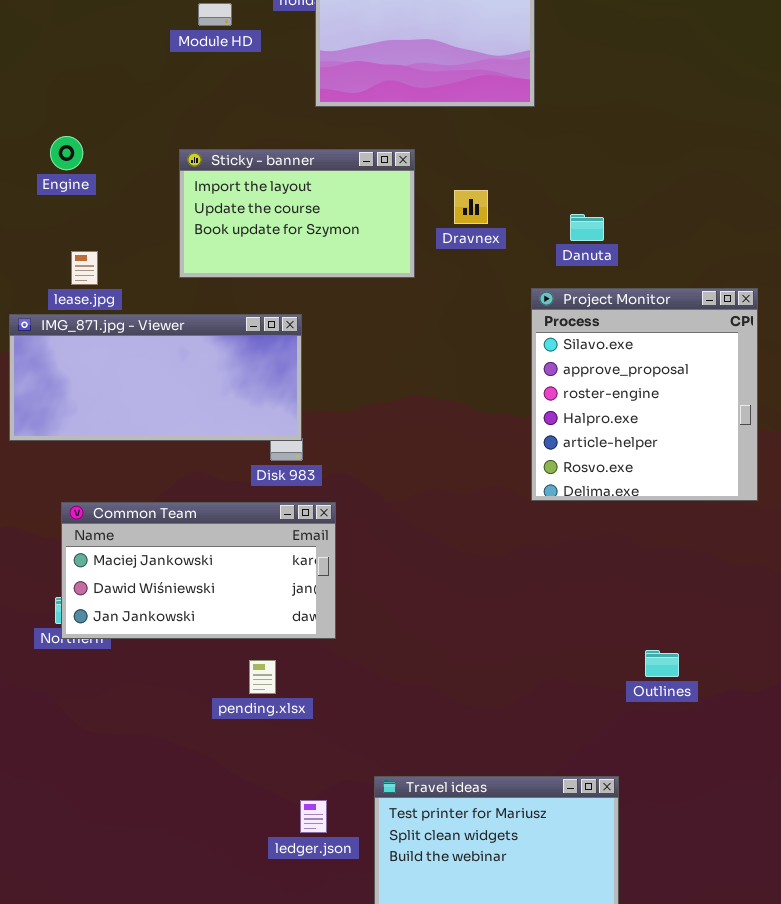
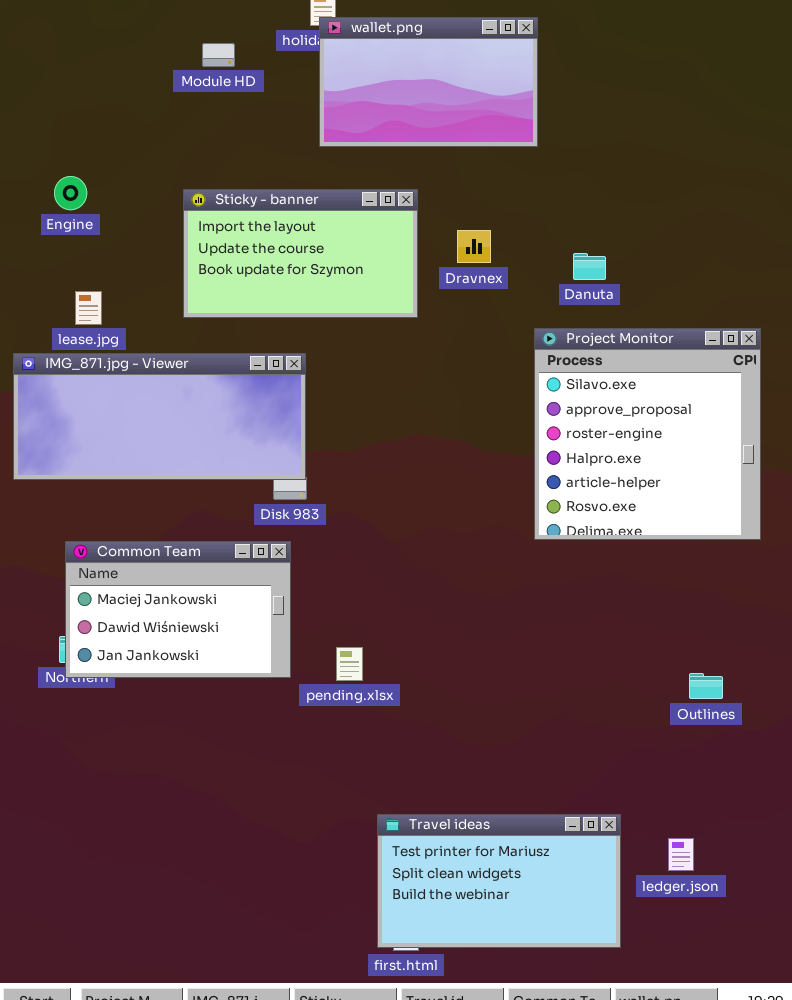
Common Team: [61,502,336,639] -> [65,541,291,678], resized
Outlines: [645,650,679,677] -> [689,673,723,699], moved
pending.xlsx: [249,660,276,694] -> [336,647,363,681], moved
ledger.json: [300,800,327,833] -> [668,838,694,871], moved

